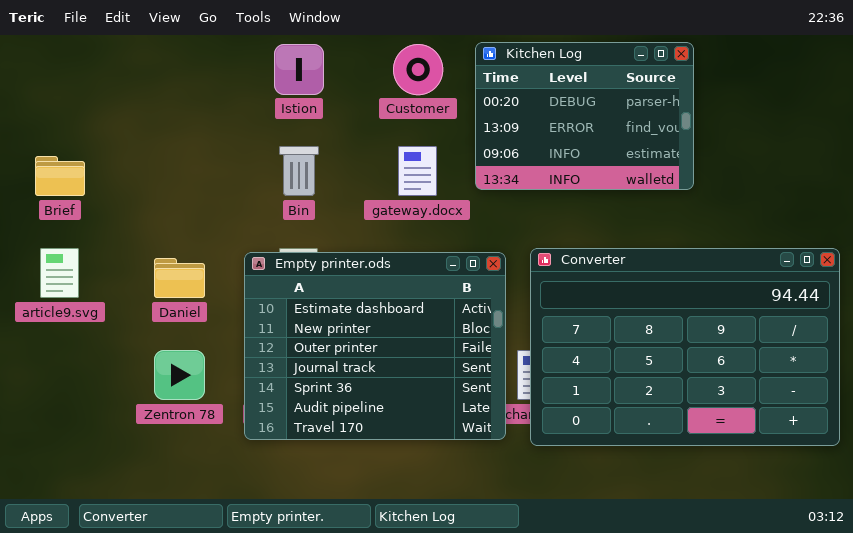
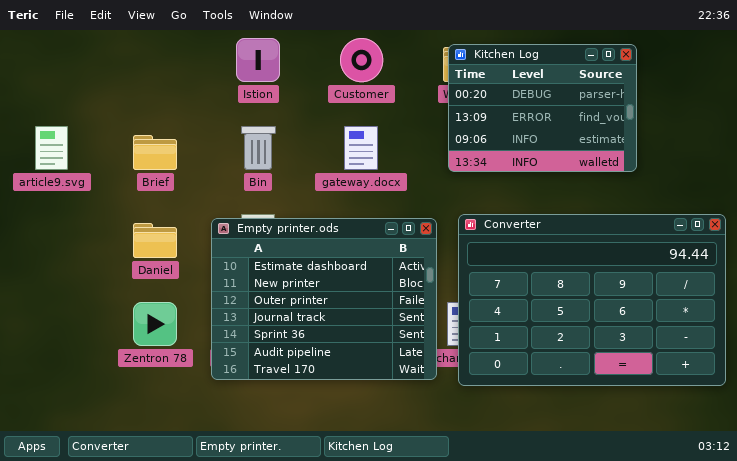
Kitchen Log: [475,42,694,190] -> [448,44,637,172], moved
Brief: [35,156,85,196] -> [133,135,177,170], moved
article9.svg: [40,248,79,298] -> [35,126,68,170], moved

